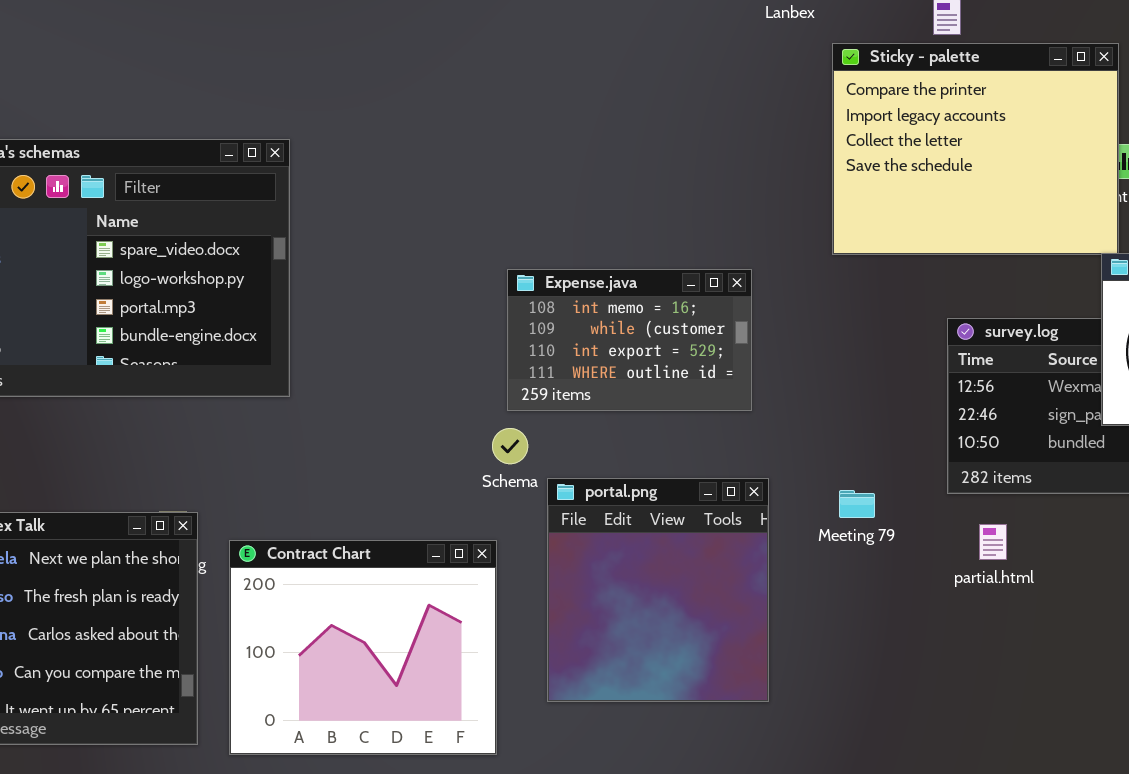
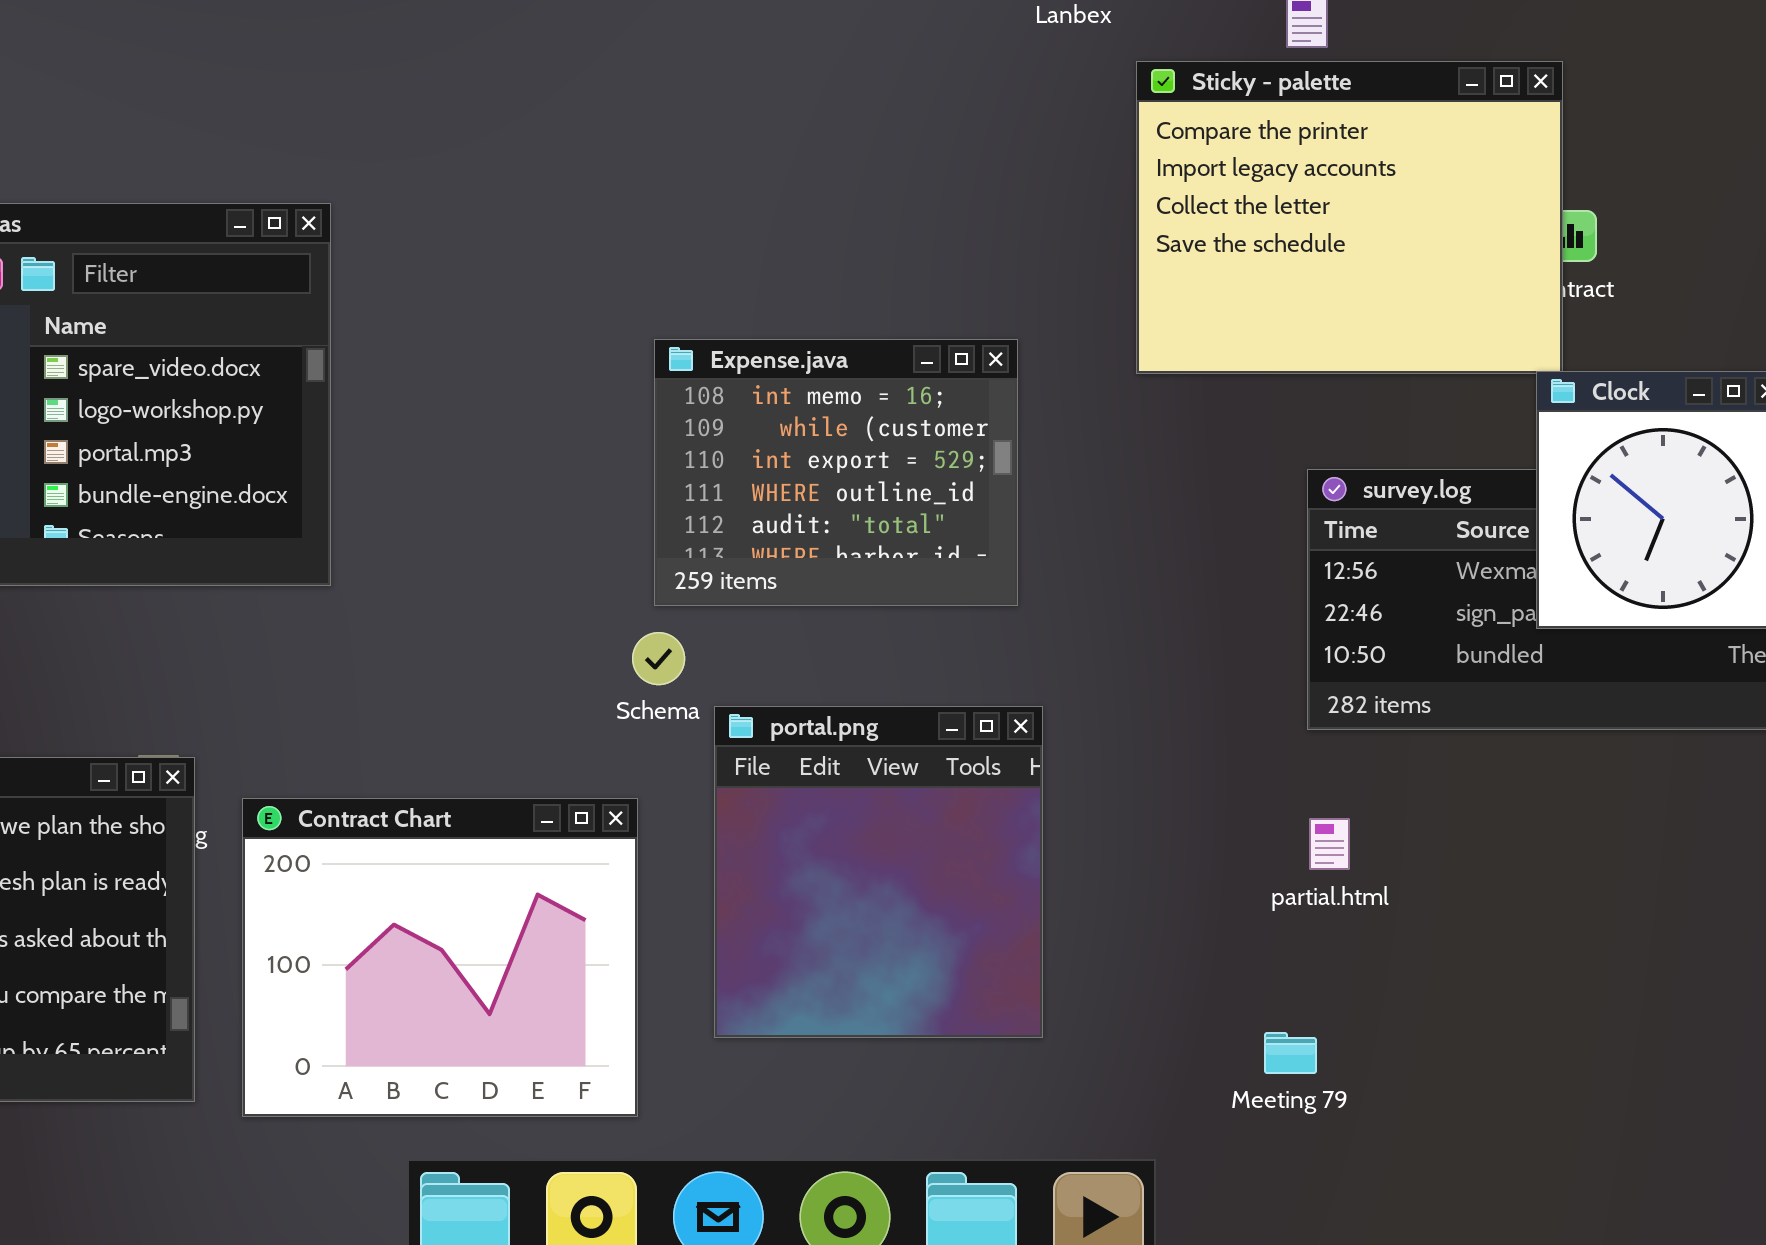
Expense.java: [507,269,752,411] -> [654,339,1018,606], resized
Meeting 79: [839,490,875,518] -> [1264,1032,1317,1074], moved
partial.html: [979,524,1007,560] -> [1309,818,1350,870], moved

